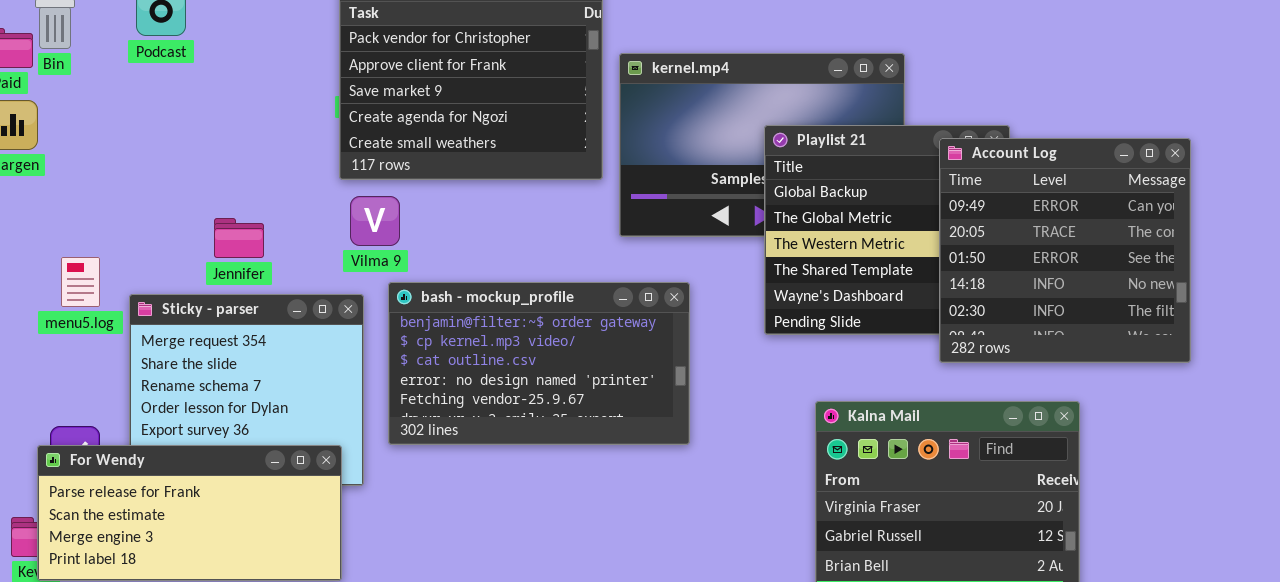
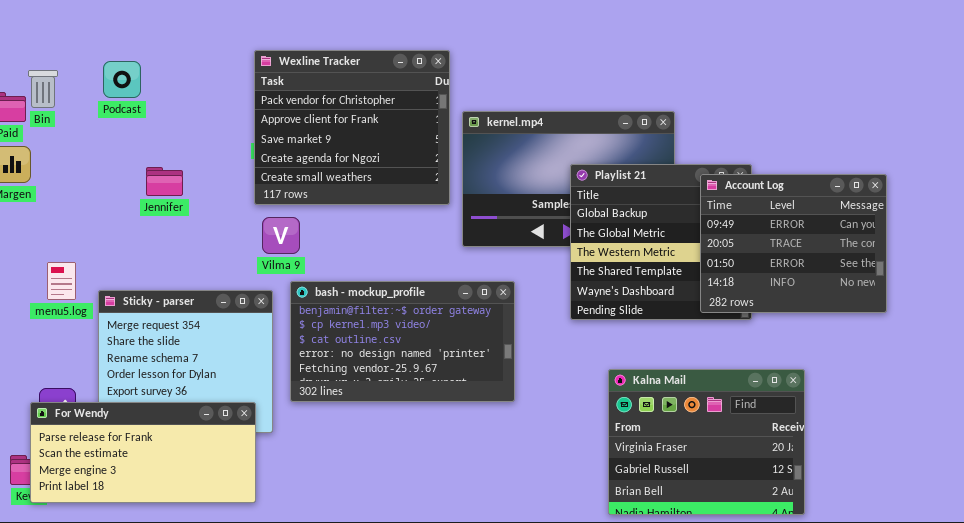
Account Log: [939,138,1191,363] -> [700,174,887,313], resized
Jennifer: [214,218,264,258] -> [146,167,183,196], moved

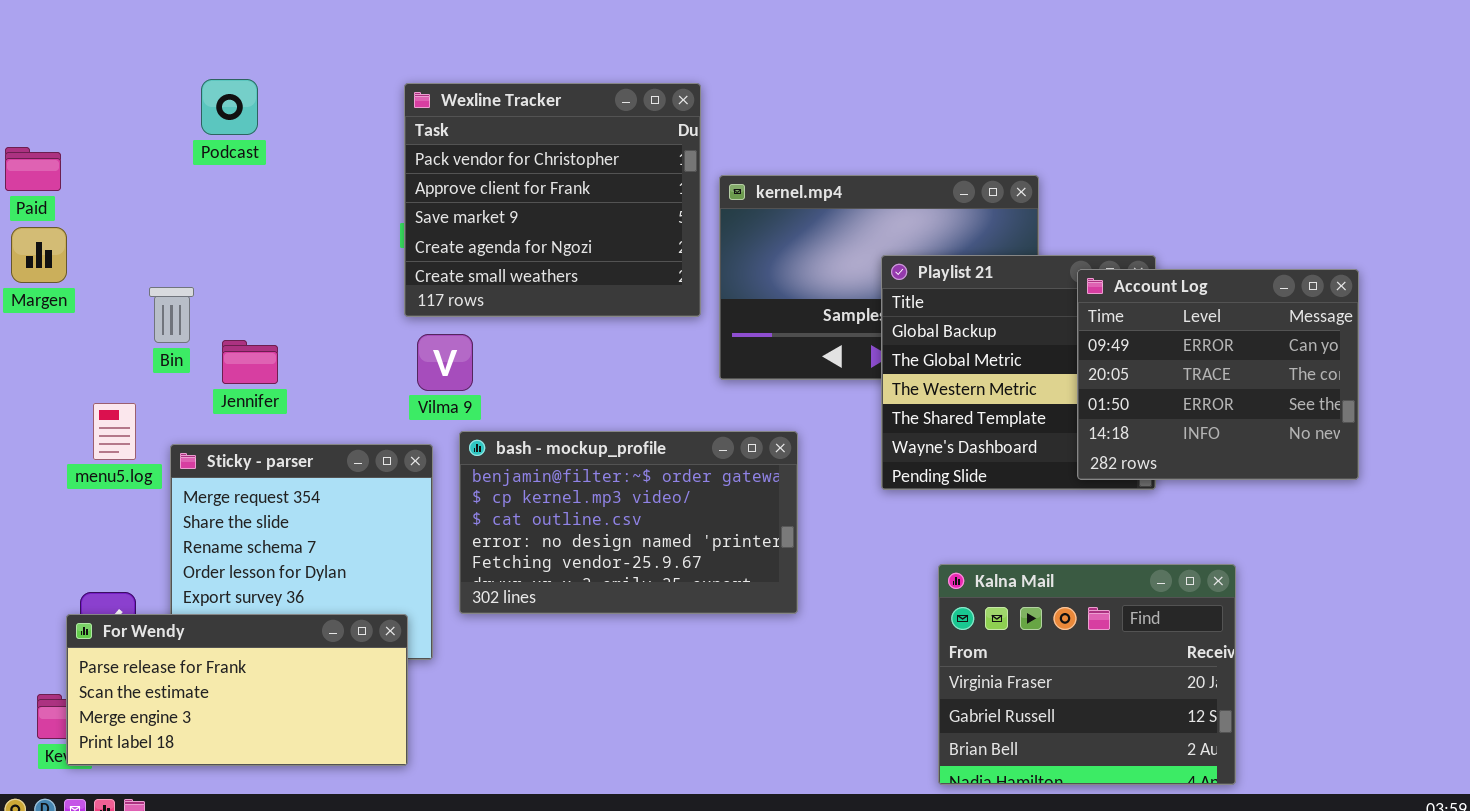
Podcast: [103,61,141,98] -> [201,79,258,135], moved
Bin: [28,70,58,108] -> [149,287,194,343], moved
Jennifer: [146,167,183,196] -> [222,340,278,384], moved

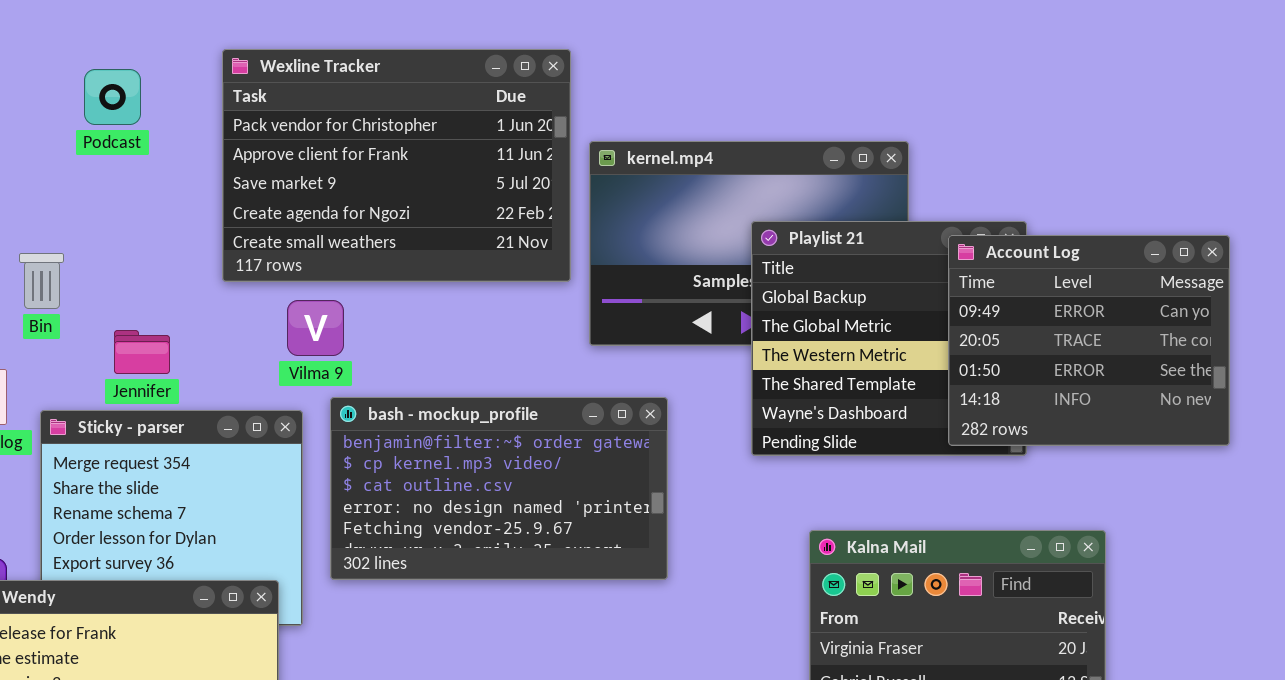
Podcast: [201,79,258,135] -> [84,69,141,125], moved
Wexline Tracker: [404,83,701,317] -> [222,49,571,282], resized
Jennifer: [222,340,278,384] -> [114,330,170,374], moved

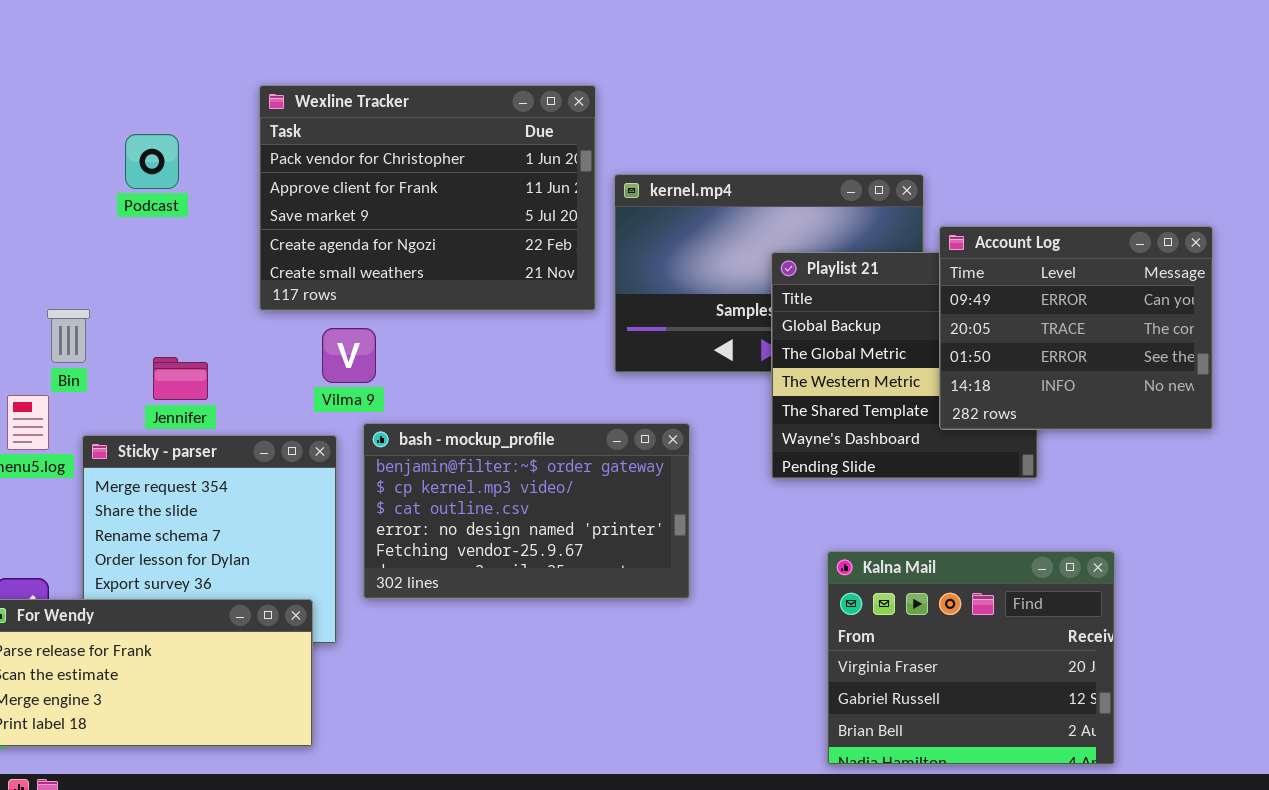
Podcast: [84,69,141,125] -> [125,134,179,189], moved
Account Log: [948,235,1230,446] -> [939,226,1213,430], moved
Bin: [19,253,64,309] -> [47,309,90,363], moved

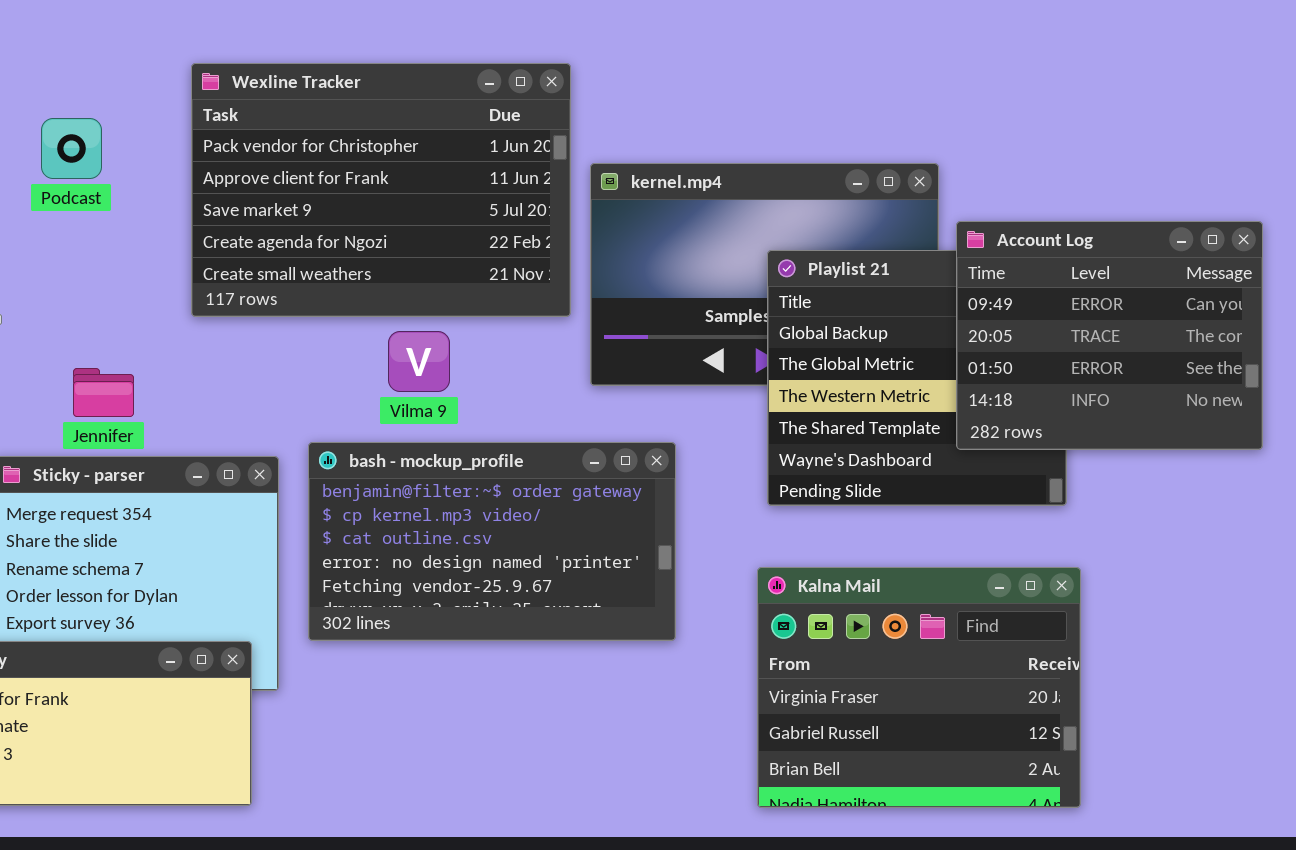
Vilma 9: [322,328,376,383] -> [388,331,450,392], moved
Kalna Mail: [827,551,1115,765] -> [757,567,1081,808], moved

